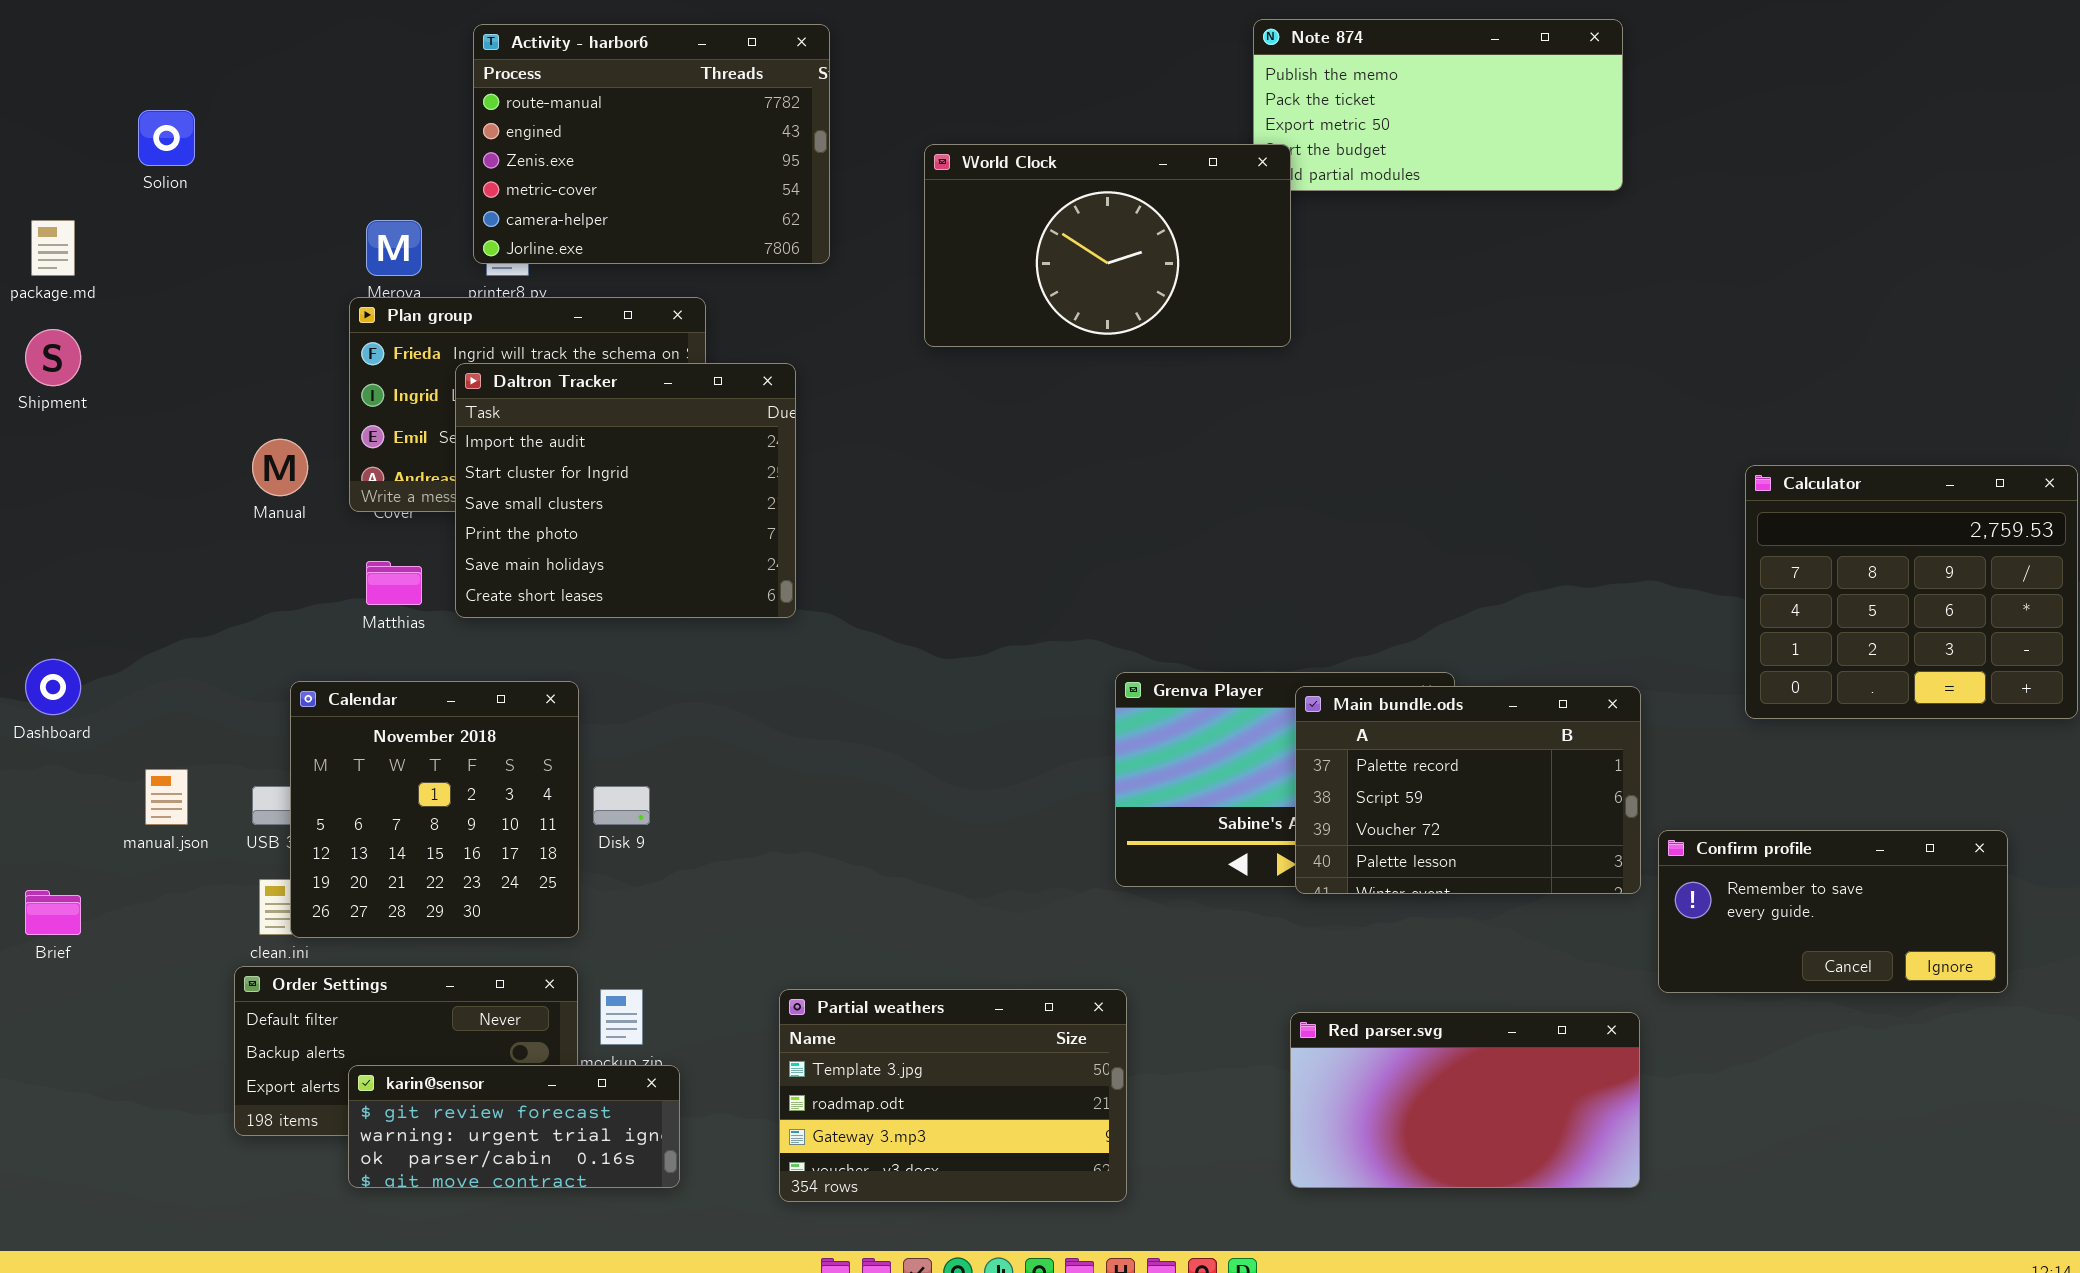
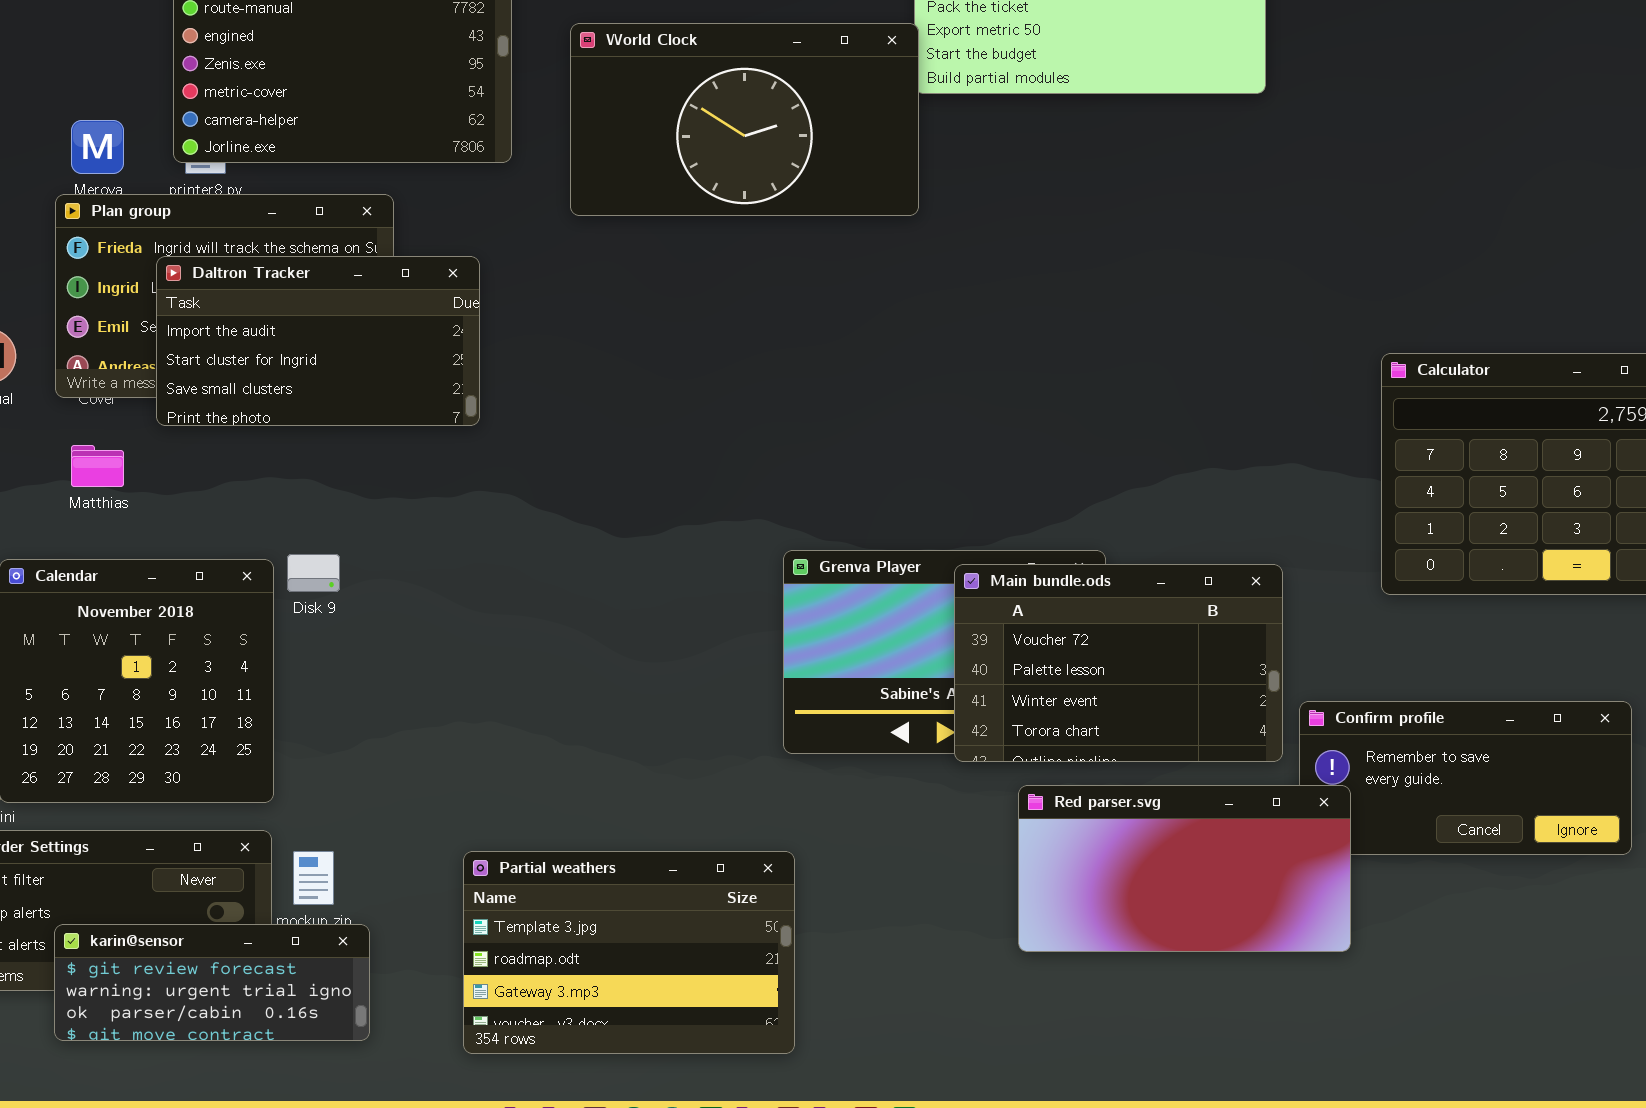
World Clock: [924,144,1291,347] -> [570,23,919,216], moved
Daltron Tracker: [455,363,796,618] -> [156,256,480,426], resized
Main bundle.ods: [1295,686,1641,894] -> [954,564,1283,762], scrolled down 2 rows
Disk 9: [593,786,650,825] -> [287,554,340,592], moved
Red parser.svg: [1290,1012,1640,1188] -> [1018,785,1351,952], moved

